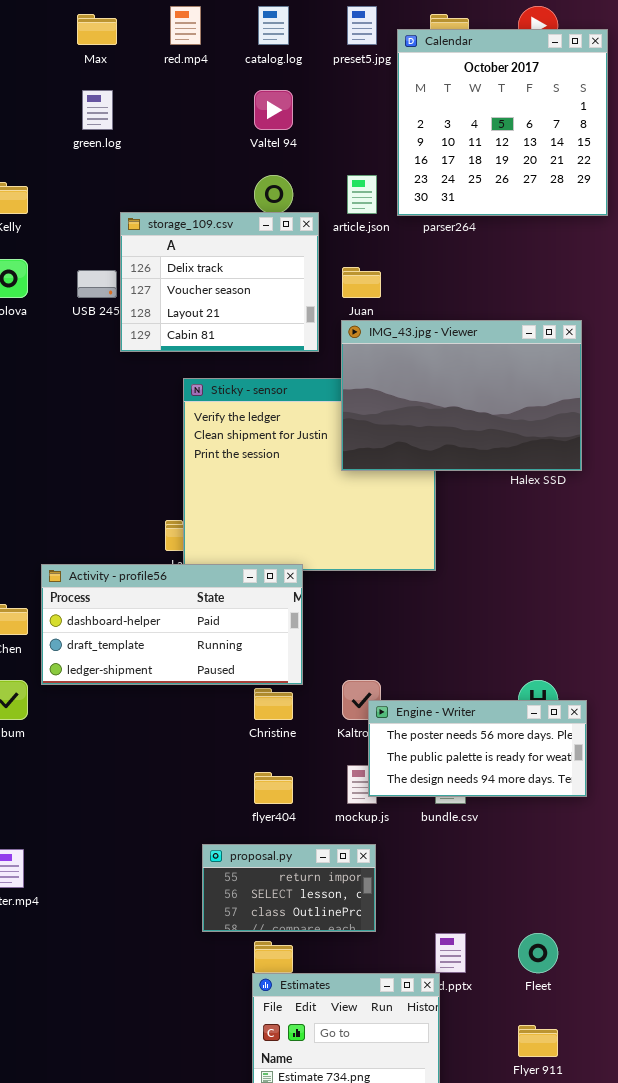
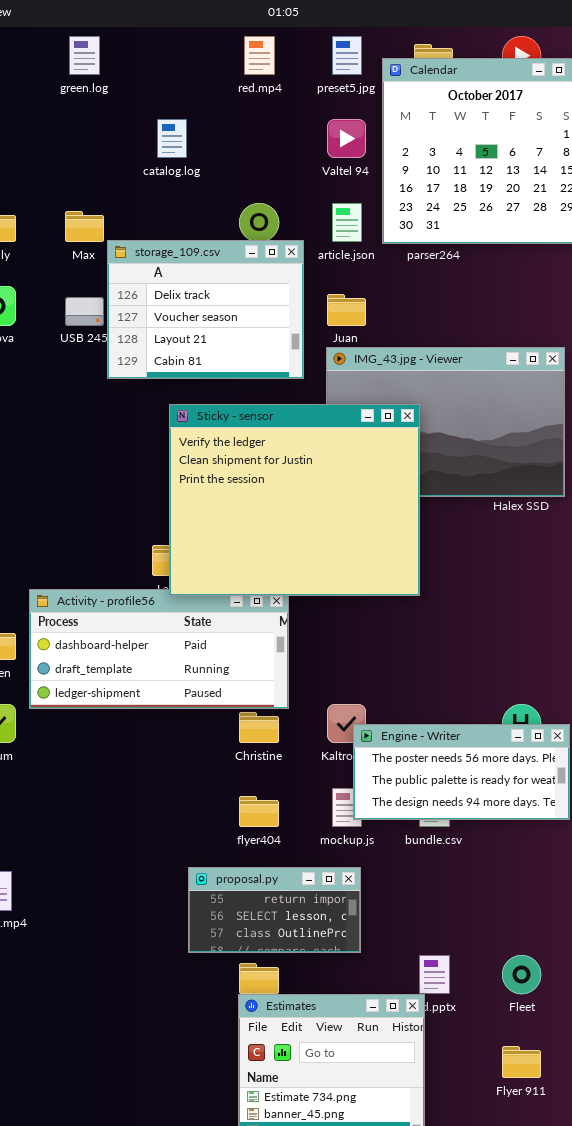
red.mp4: [170,6,201,45] -> [244,36,275,75], moved
catalog.log: [258,6,289,45] -> [157,119,187,158], moved
Max: [77,14,117,45] -> [65,211,104,242], moved
green.log: [82,90,113,130] -> [69,36,100,75], moved
Valtel 94: [254,90,293,130] -> [327,119,366,158], moved
Sticky - sensor: [183,378,436,571] -> [169,404,420,596], raised

